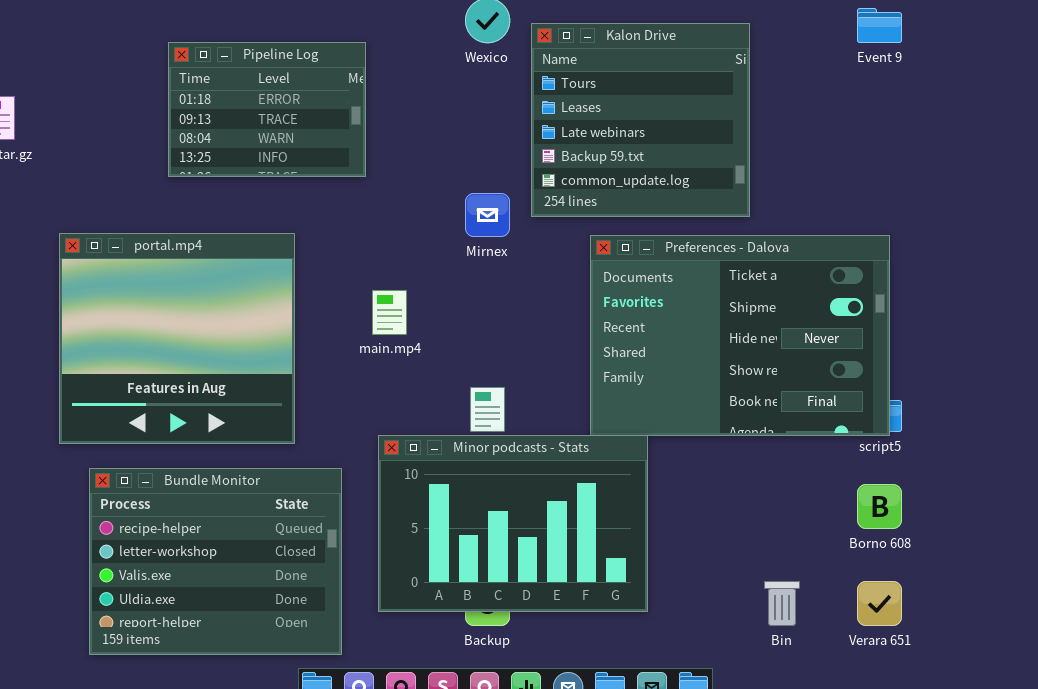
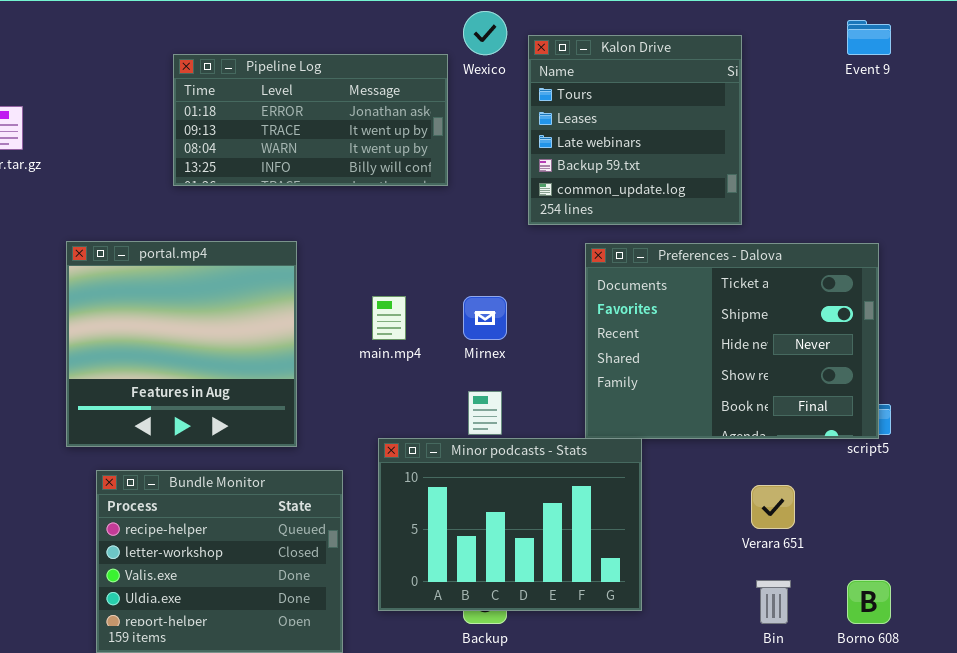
Pipeline Log: [168,42,366,177] -> [173,54,448,186], resized
Mirnex: [465,193,510,237] -> [463,296,507,340], moved
Borno 608: [857,484,902,529] -> [847,580,891,624], moved
Verara 651: [857,581,902,626] -> [751,485,795,529], moved

